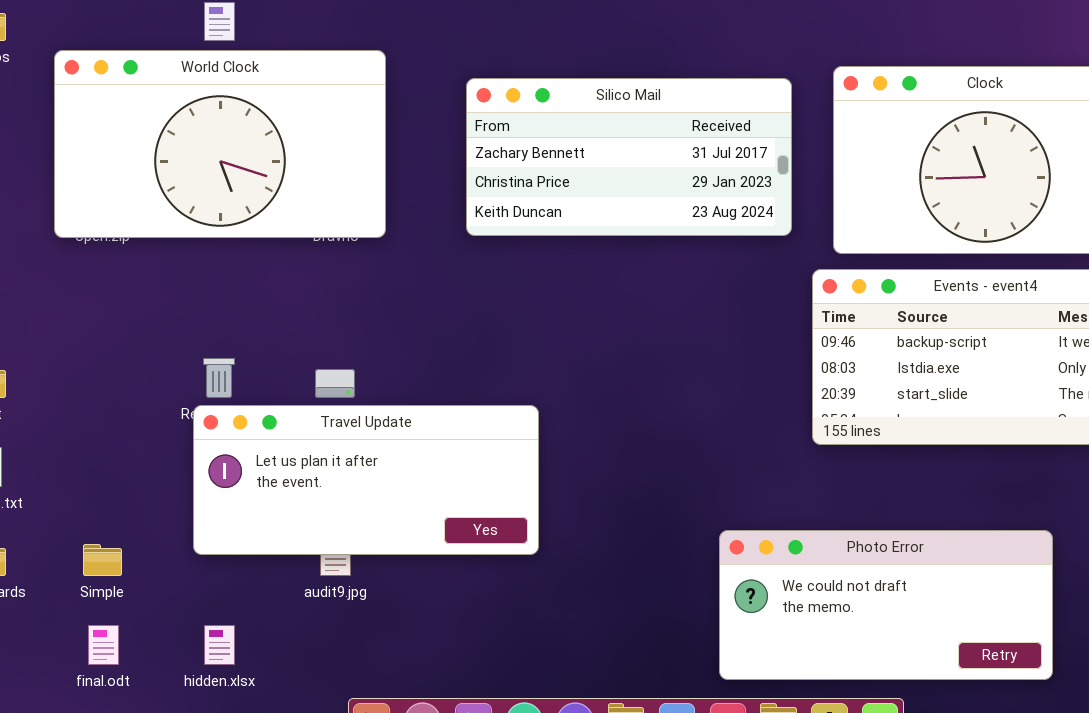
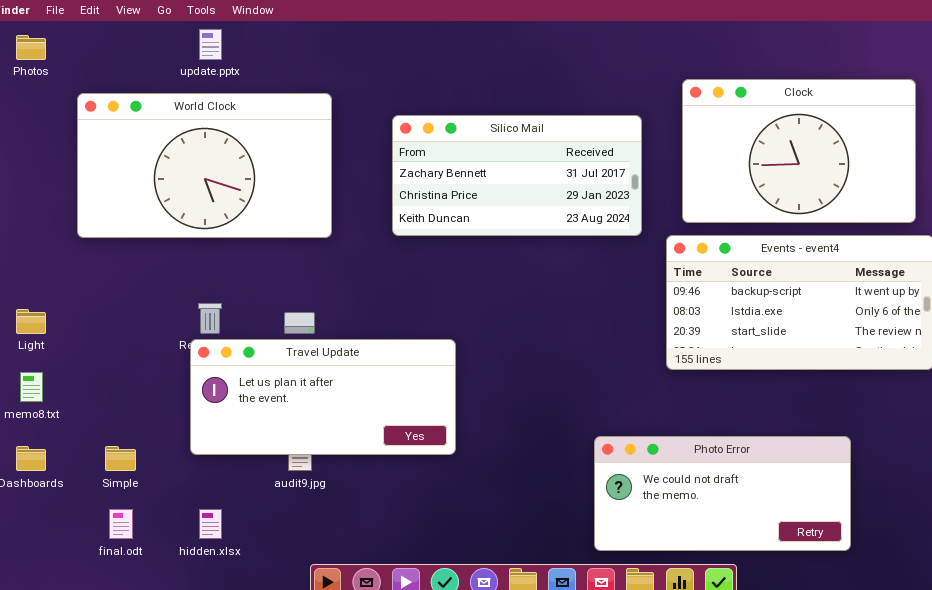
World Clock: [54,50,386,238] -> [77,93,332,238], moved
Silico Mail: [466,78,792,236] -> [392,115,642,236], moved

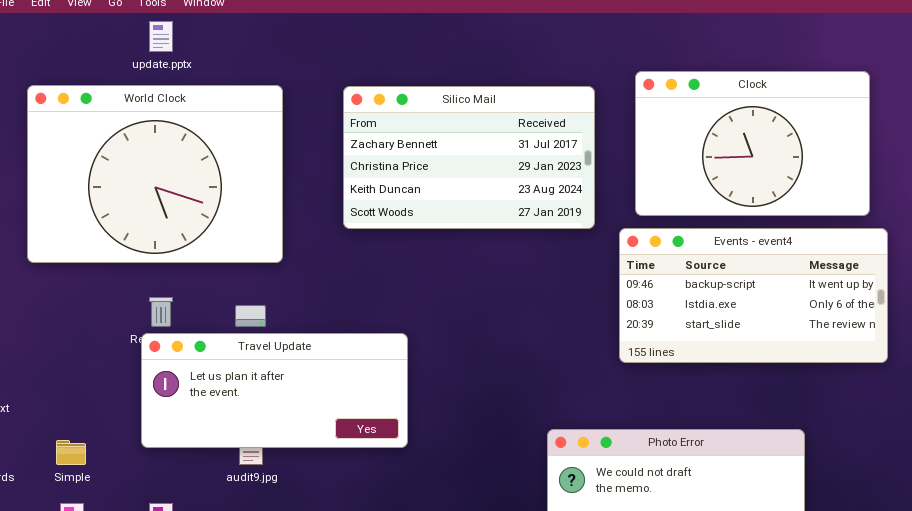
World Clock: [77,93,332,238] -> [27,85,283,263], resized
Silico Mail: [392,115,642,236] -> [343,86,595,229], resized

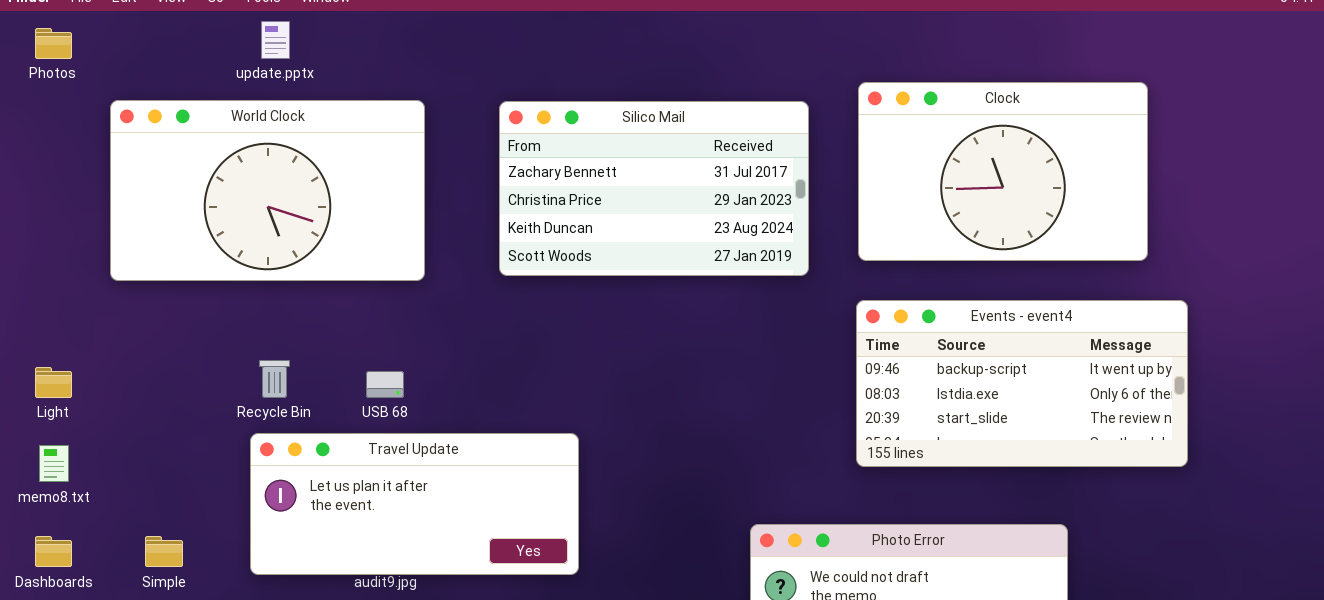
World Clock: [27,85,283,263] -> [110,100,425,281], resized
Events - event4: [619,228,888,363] -> [856,300,1188,467], moved
Travel Update: [141,333,408,448] -> [250,433,579,575], moved

